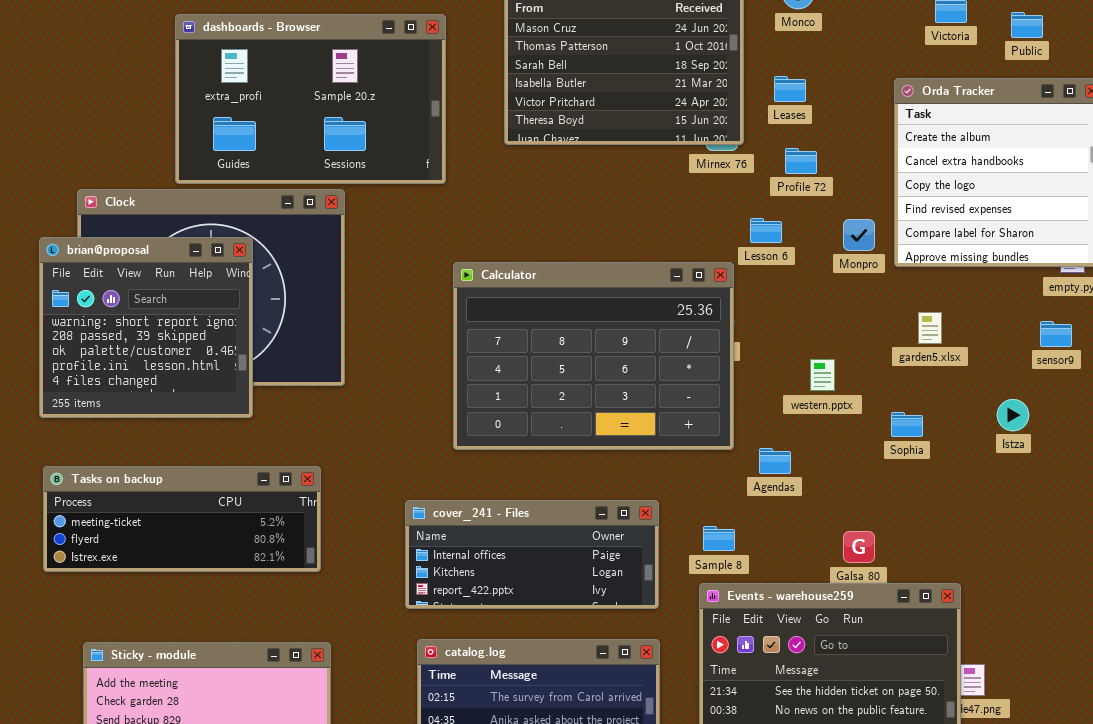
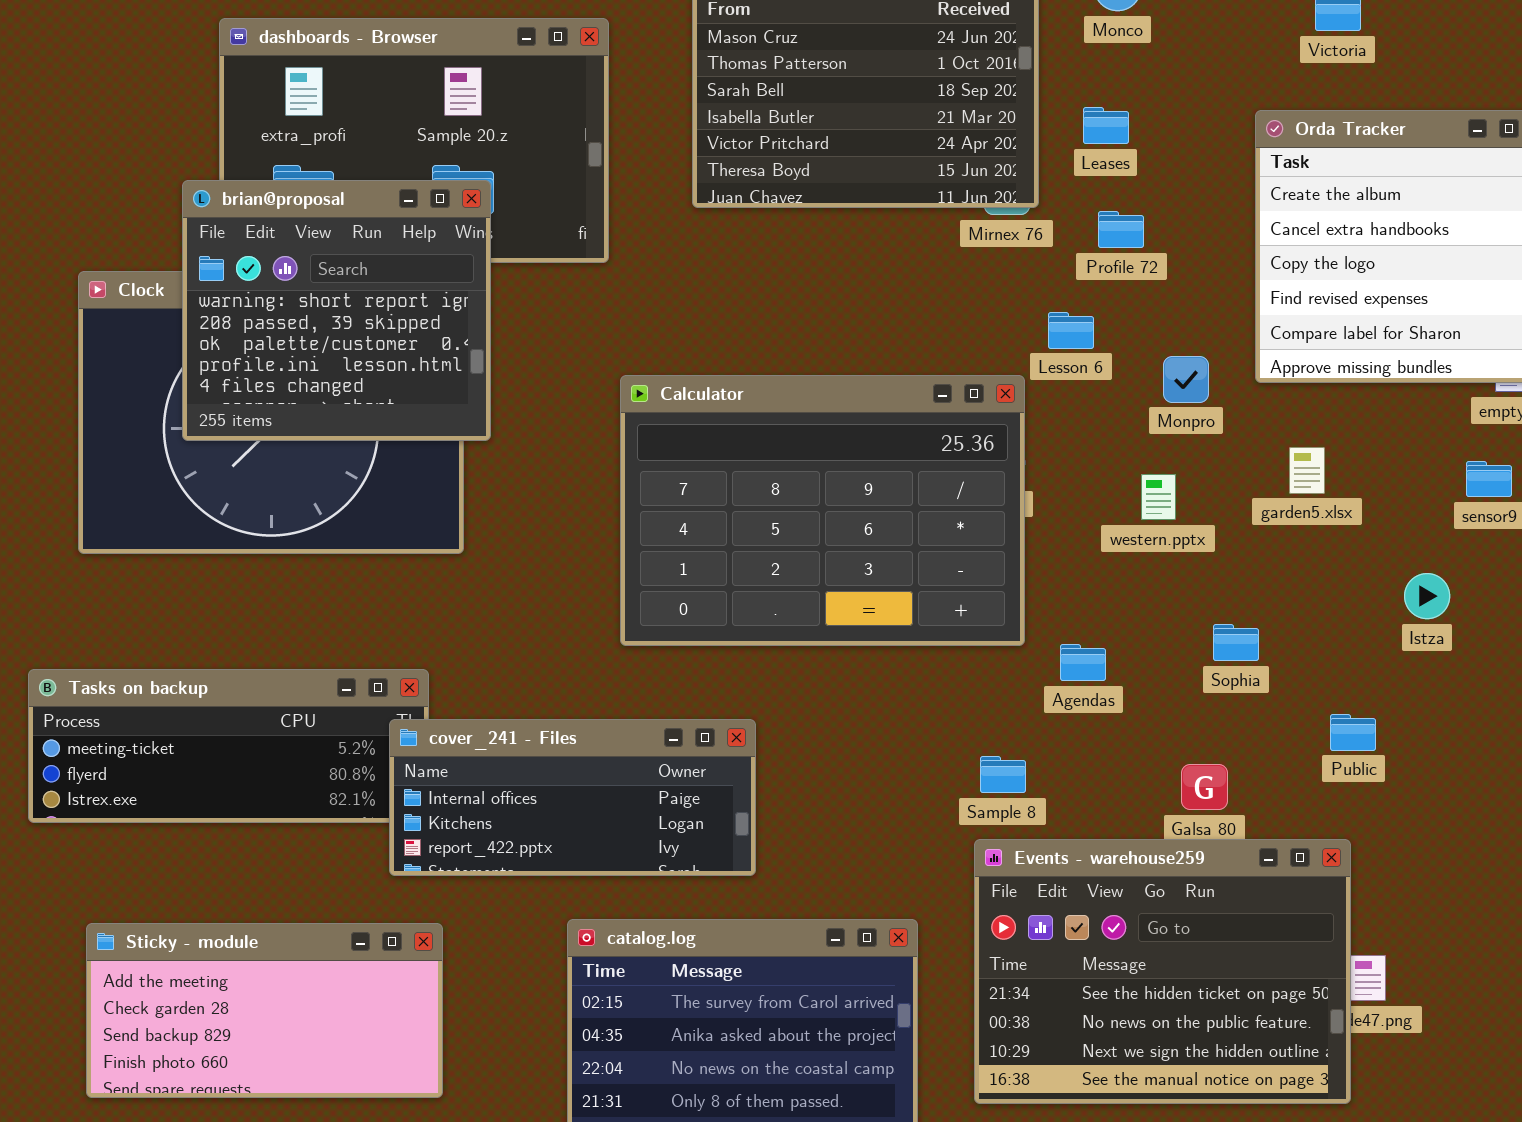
Public: [1011,12,1043,38] -> [1330,714,1376,751], moved
Monpro: [843,219,875,251] -> [1163,356,1209,403], moved
brian@proposal: [39,237,253,418] -> [182,180,491,441], moved
western.pptx: [810,359,835,391] -> [1141,474,1176,520], moved
Sophia: [891,412,923,437] -> [1213,624,1259,661], moved
cover_241 - Files: [405,500,659,609] -> [389,719,756,876], moved

